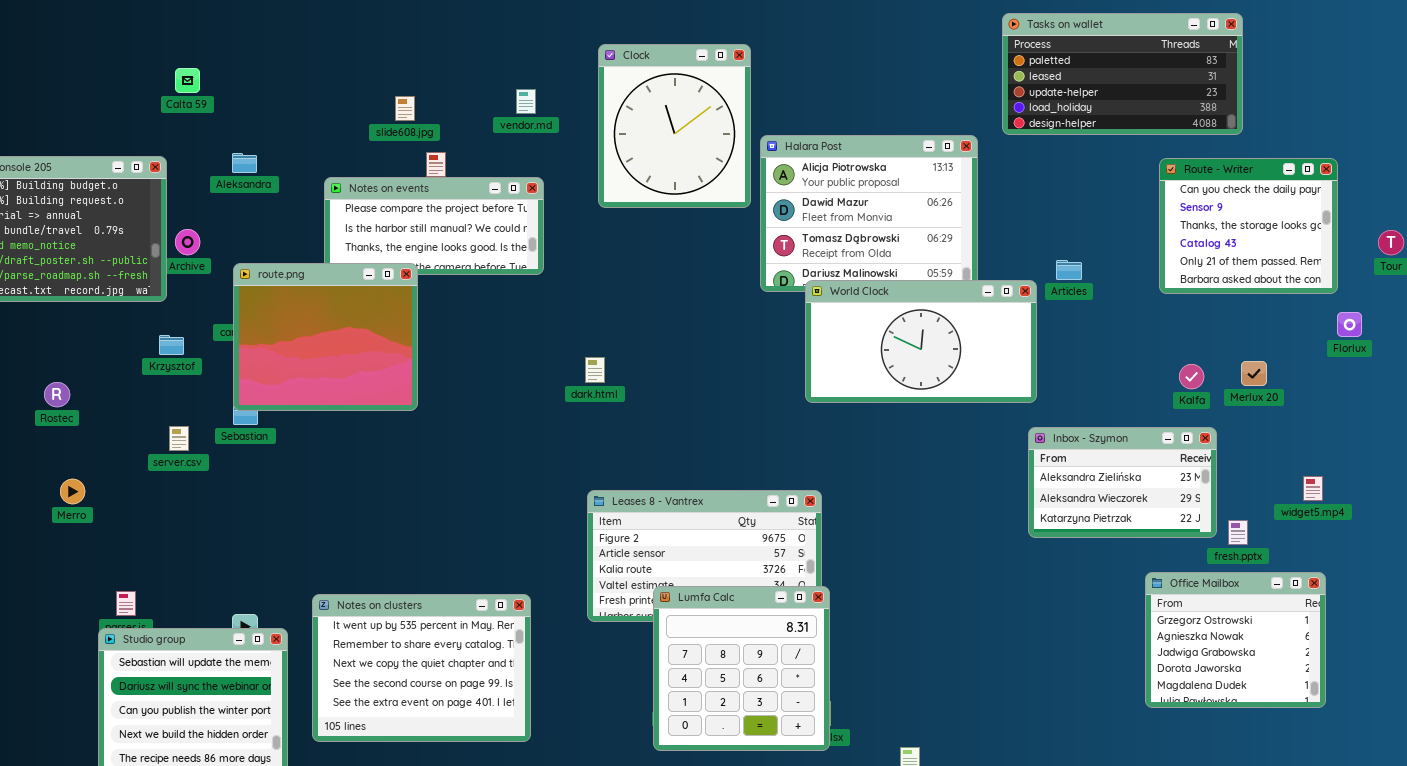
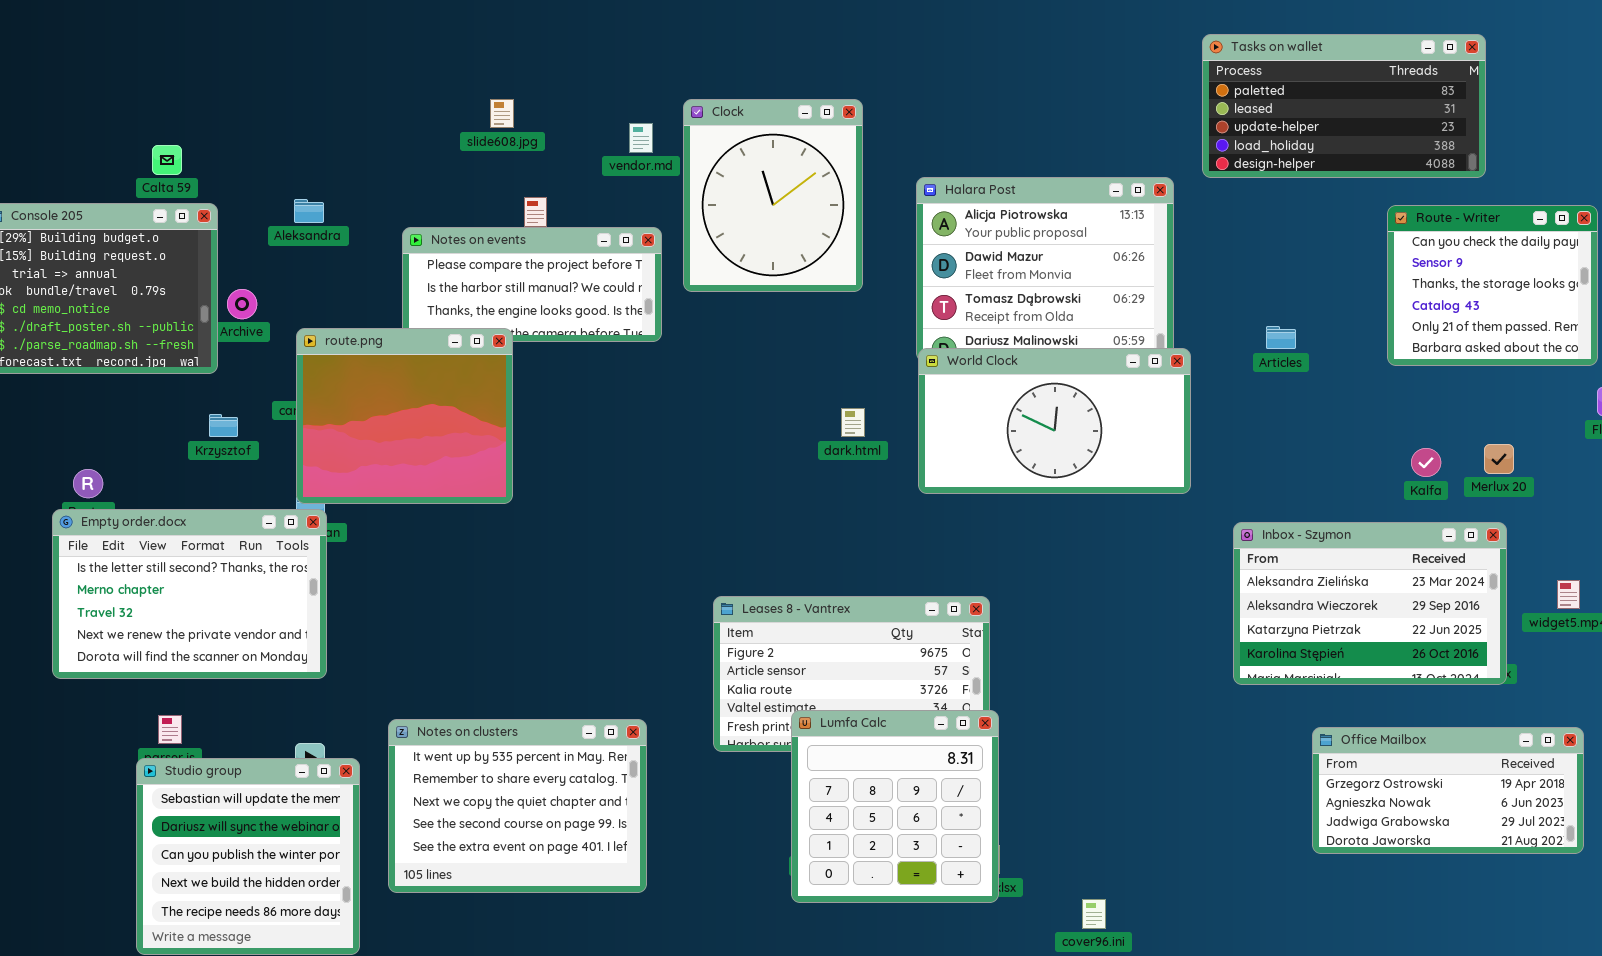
Clock: [598,44,751,208] -> [683,99,863,292], moved
Calta 59: [175,68,200,93] -> [152,145,182,175], moved
slide608.jpg: [395,96,415,121] -> [490,99,514,128], moved
World Clock: [805,280,1037,403] -> [918,348,1191,494], moved
dark.html: [585,357,605,383] -> [841,408,865,437], moved
Empty order.docx: none -> [52,509,327,679], opened
Inbox - Szymon: [1028,427,1217,538] -> [1233,522,1507,685], resized
Office Mailbox: [1145,572,1326,708] -> [1312,727,1584,854], resized

